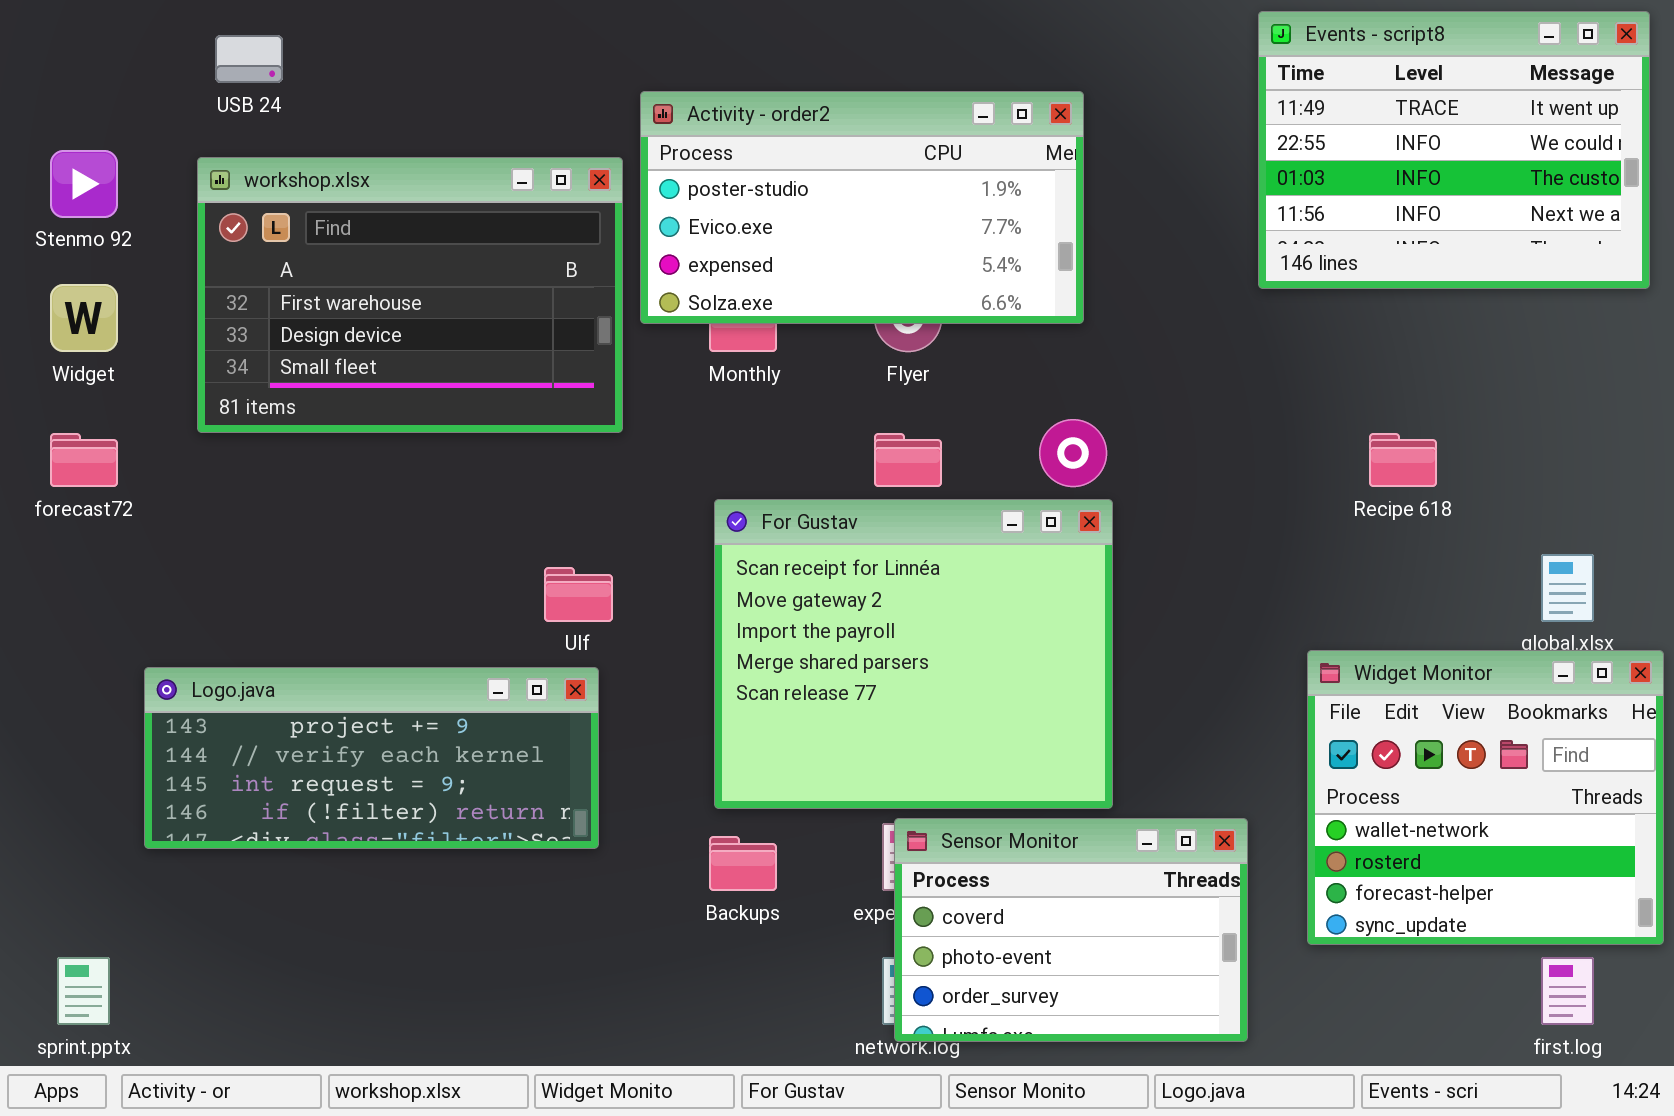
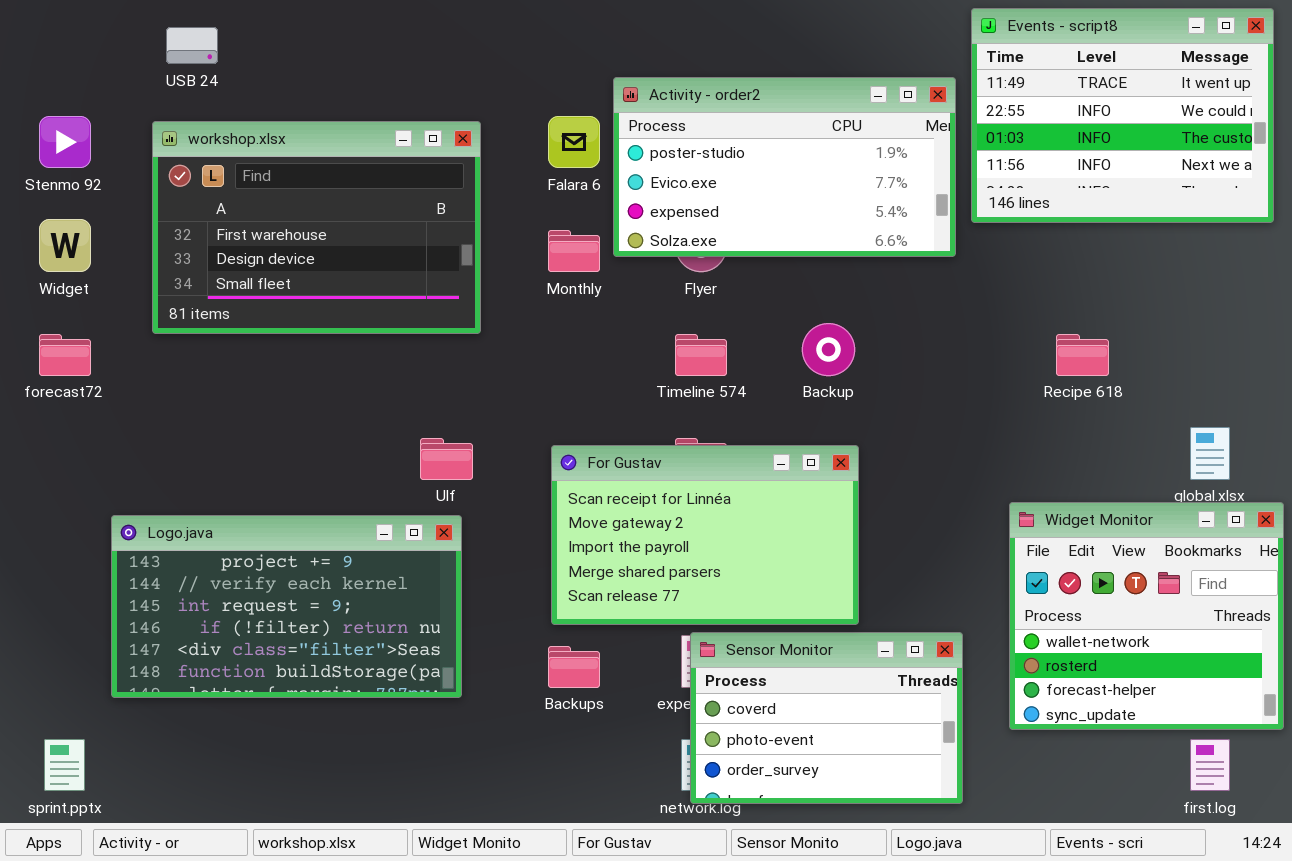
Activity - order2: [640,91,1084,324] -> [613,77,956,257], moved
For Gustav: [714,499,1113,809] -> [551,445,859,625], resized
Logo.java: [144,667,599,849] -> [111,515,462,698], resized

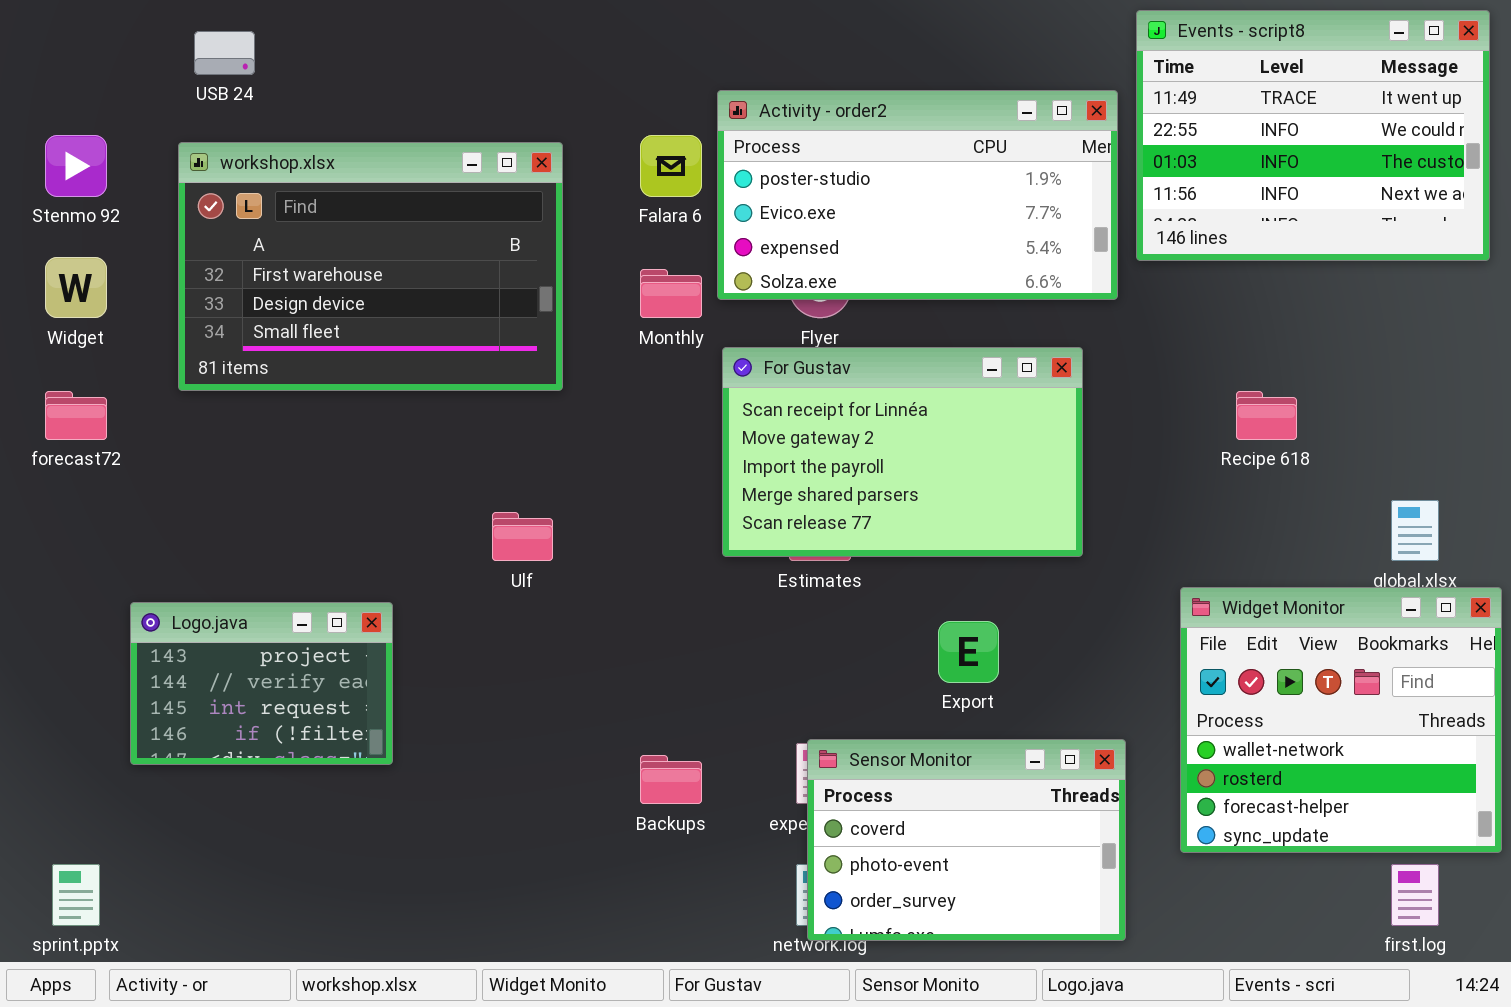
For Gustav: [551,445,859,625] -> [722,347,1083,557], moved
Logo.java: [111,515,462,698] -> [130,602,393,765], resized

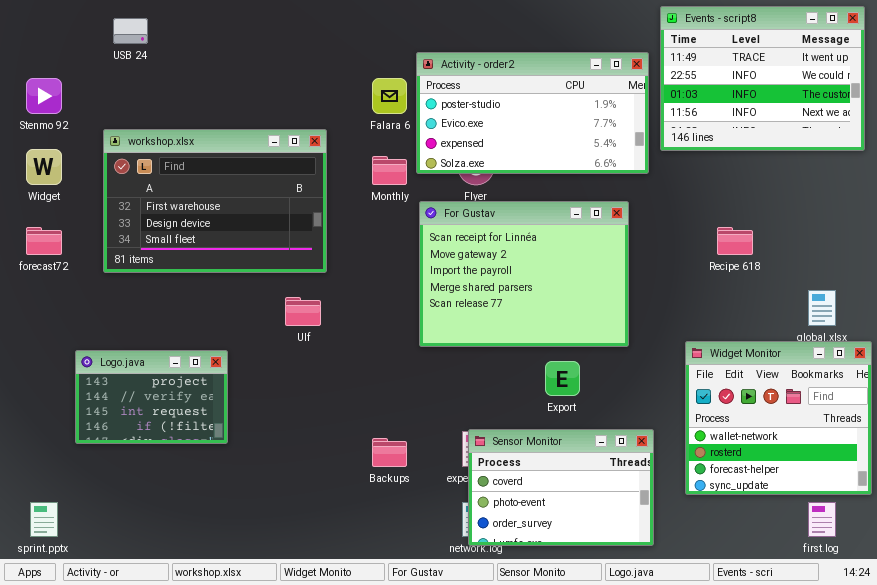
workshop.xlsx: [178,142,563,391] -> [103,129,327,273], moved
For Gustav: [722,347,1083,557] -> [419,201,629,347], resized

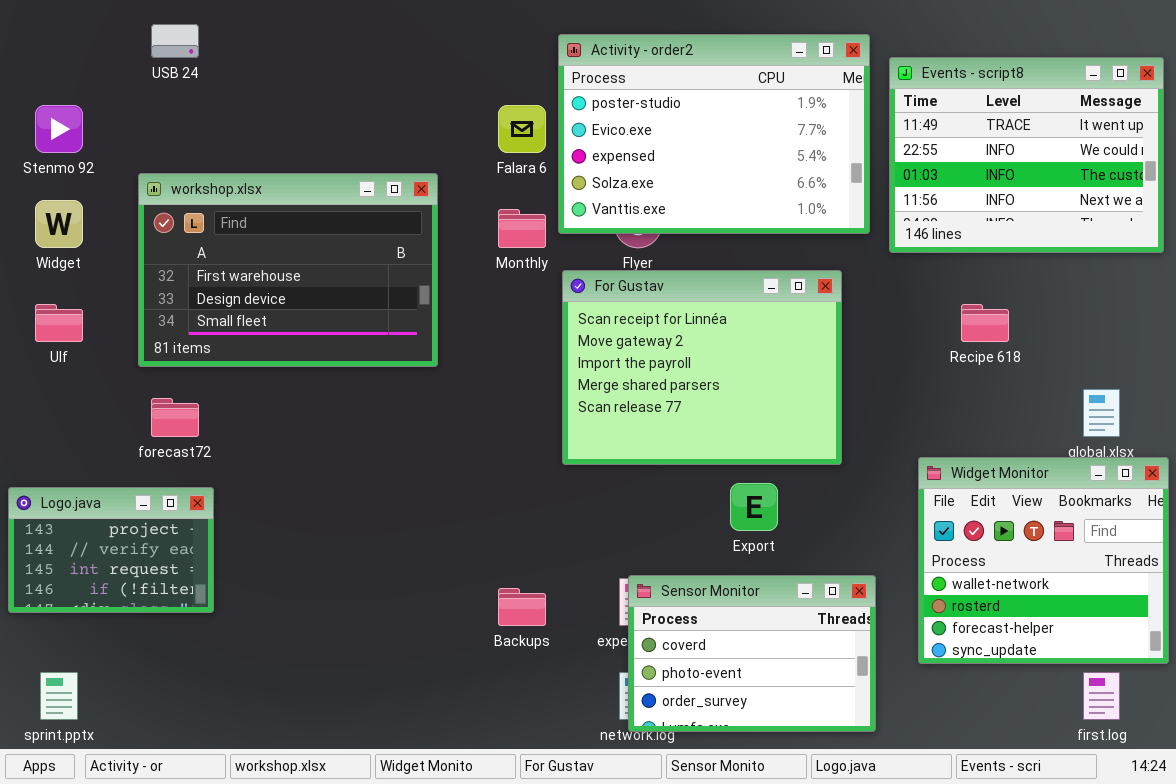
Events - script8: [660,6,865,151] -> [889,57,1164,253], moved
Activity - order2: [416,52,649,174] -> [558,34,870,234], resized
forecast72: [26,227,62,255] -> [151,398,199,437], moved
Ulf: [285,297,321,326] -> [35,304,83,342], moved
Logo.java: [75,350,228,444] -> [8,487,214,613], moved

